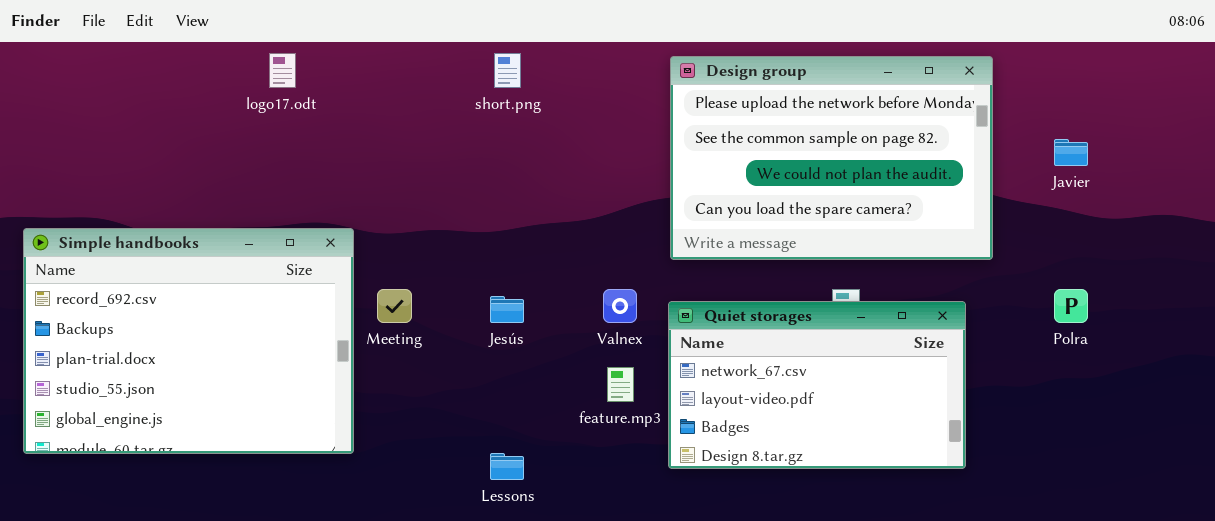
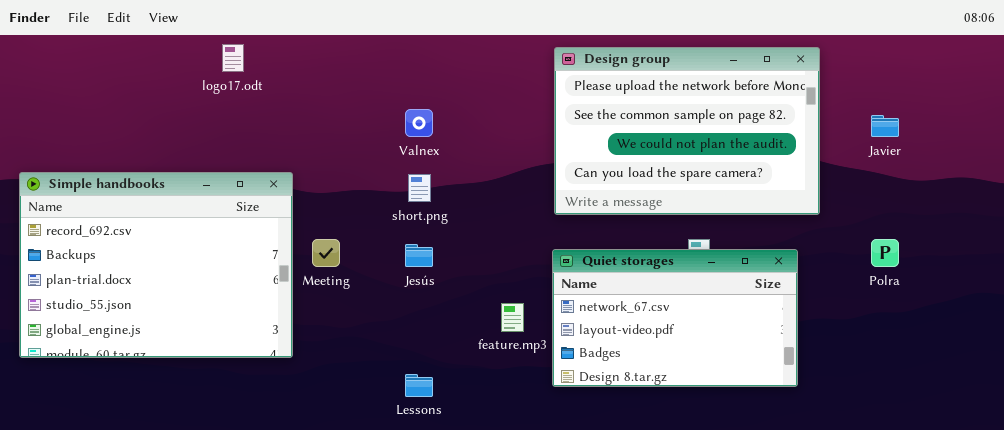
short.png: [494,53,521,88] -> [408,174,431,202], moved
Simple handbooks: [23,228,354,454] -> [19,172,293,358], moved
Valnex: [603,289,637,323] -> [405,109,433,137], moved

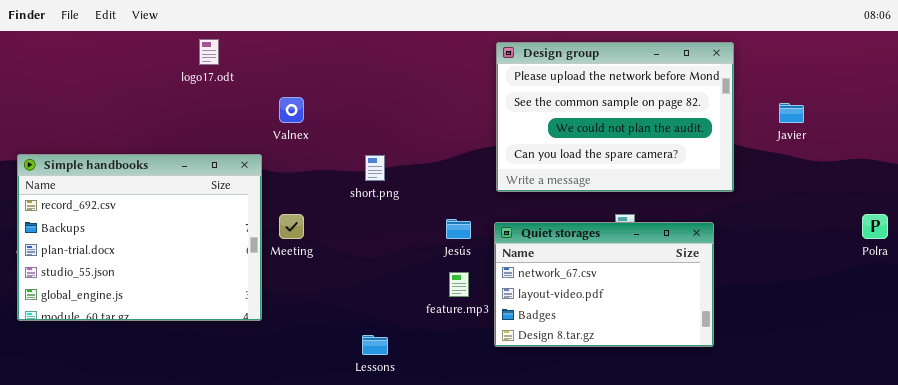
Valnex: [405,109,433,137] -> [279,97,304,123], moved
Polra: [871,239,899,267] -> [862,214,888,239], moved
Jesús: [405,244,433,267] -> [446,219,471,239], moved

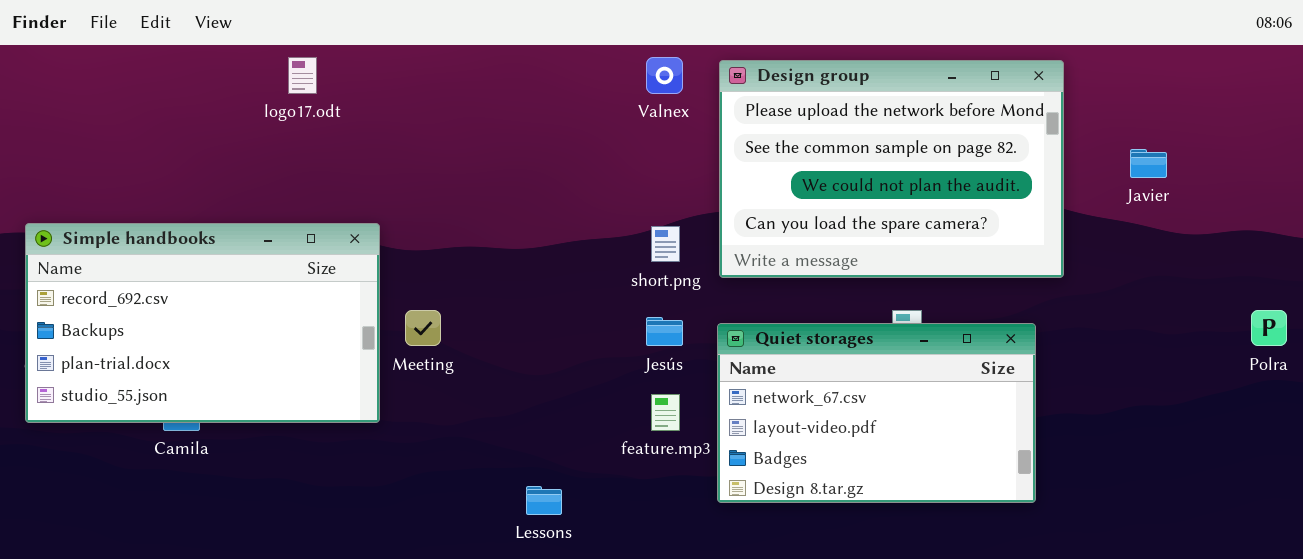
Valnex: [279,97,304,123] -> [646,57,683,94], moved
Simple handbooks: [17,154,262,321] -> [25,223,380,423], resized
short.png: [365,155,385,181] -> [651,226,680,262], moved

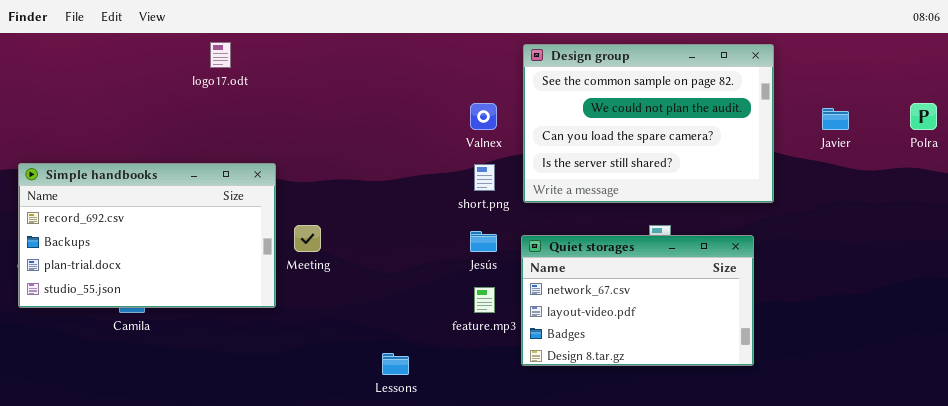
Valnex: [646,57,683,94] -> [470,103,497,130], moved
Design group: [719,60,1064,278] -> [523,44,774,203], scrolled down 1 row
Polra: [1251,310,1287,346] -> [910,103,937,130], moved

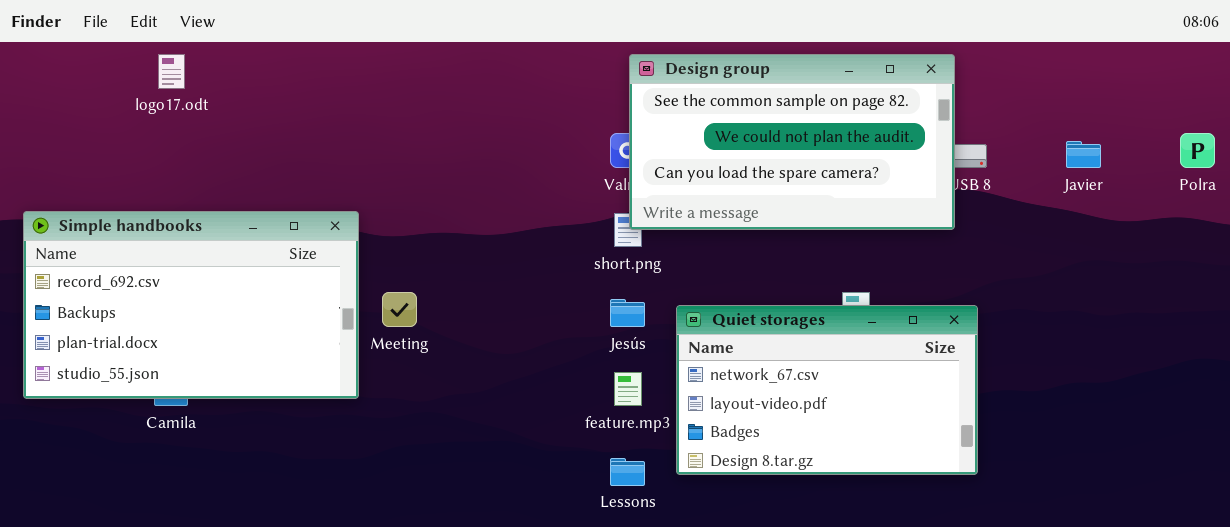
logo17.odt: [210,42,231,68] -> [158,54,185,89], moved
Design group: [523,44,774,203] -> [629,54,955,230], moved, resized
Lessons: [382,353,409,375] -> [610,458,645,486], moved

